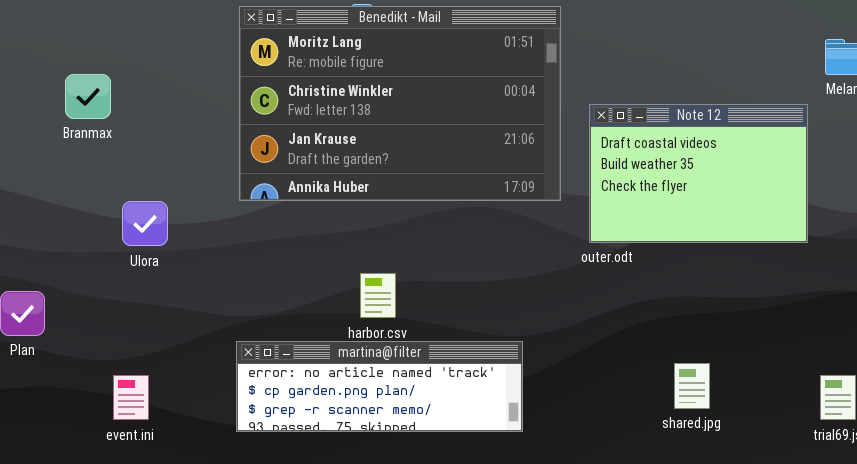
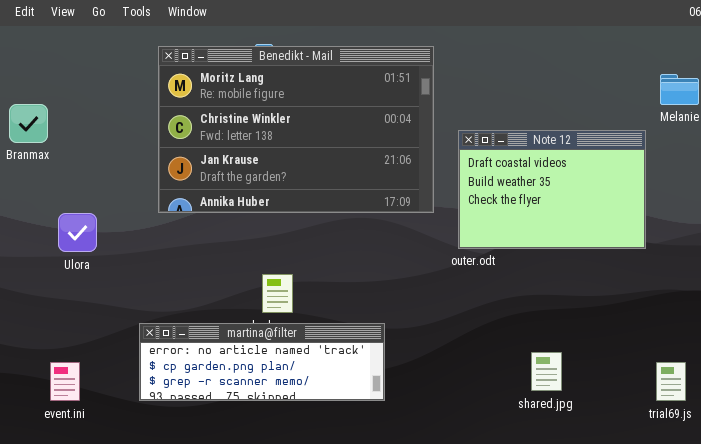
martina@filter: [236,341,523,432] -> [139,323,385,401], moved

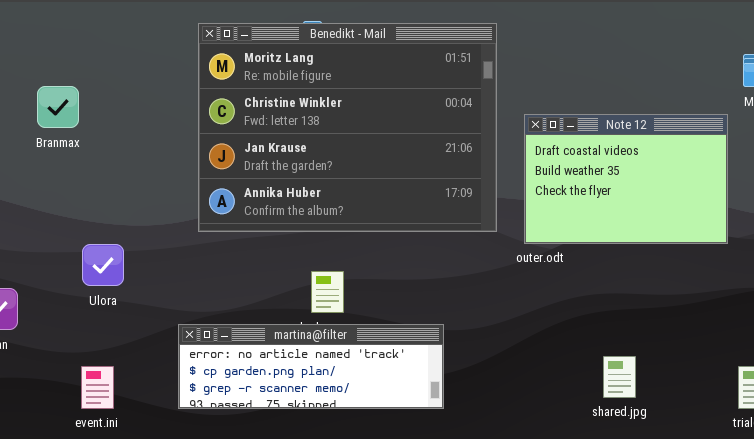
Benedikt - Mail: [158,46,434,213] -> [198,23,497,232], resized
Ulora: [58,213,97,252] -> [82,244,124,286], moved

